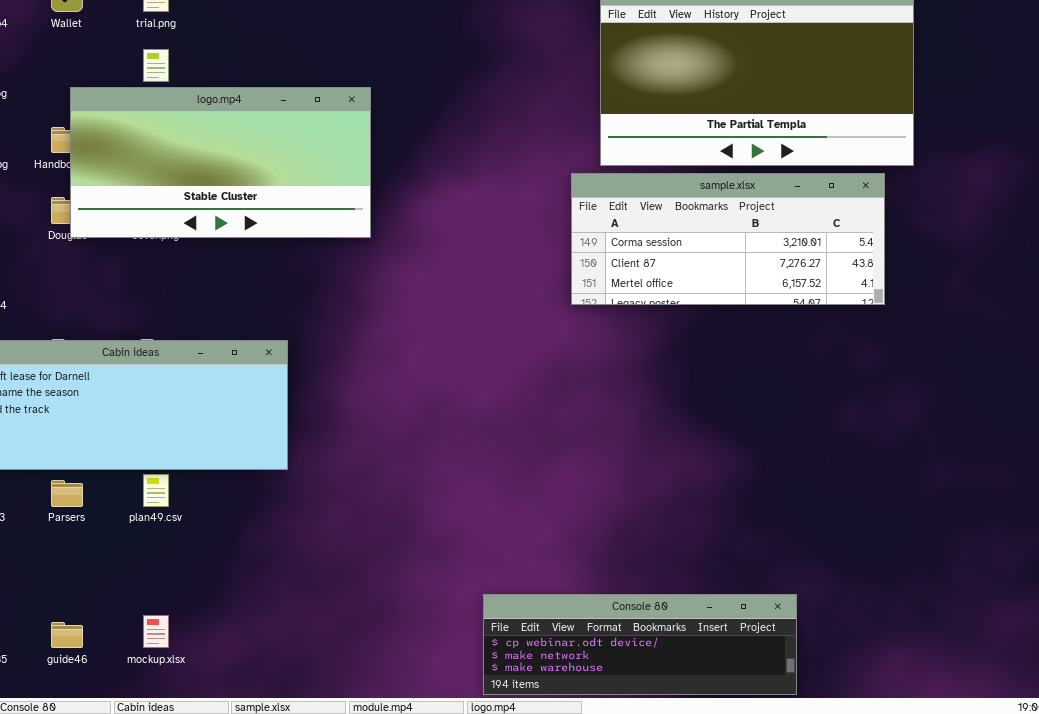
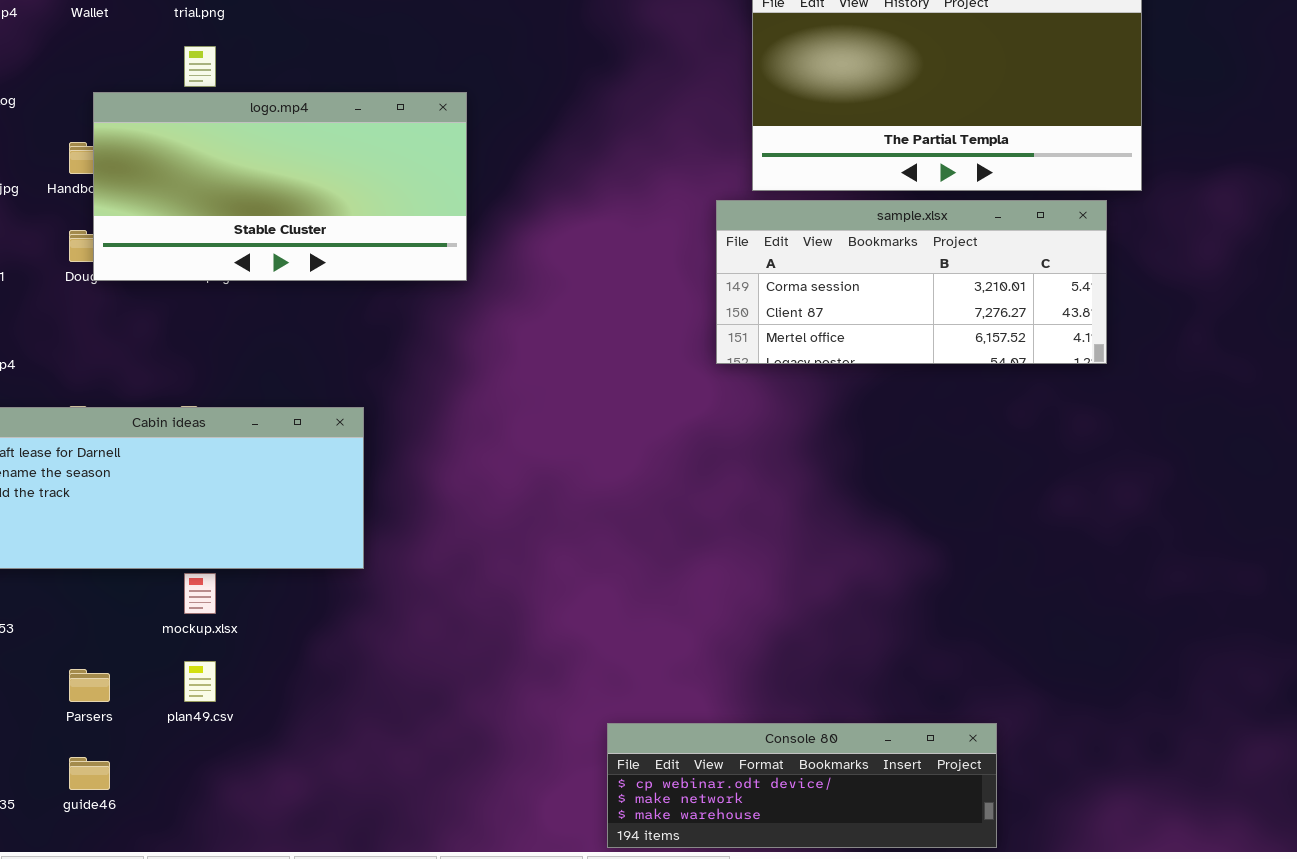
plan49.csv: [143,474,169,507] -> [184,661,216,702], moved
Parsers: [51,480,83,507] -> [69,669,110,702], moved
mockup.xlsx: [143,615,169,648] -> [184,573,216,614], moved

